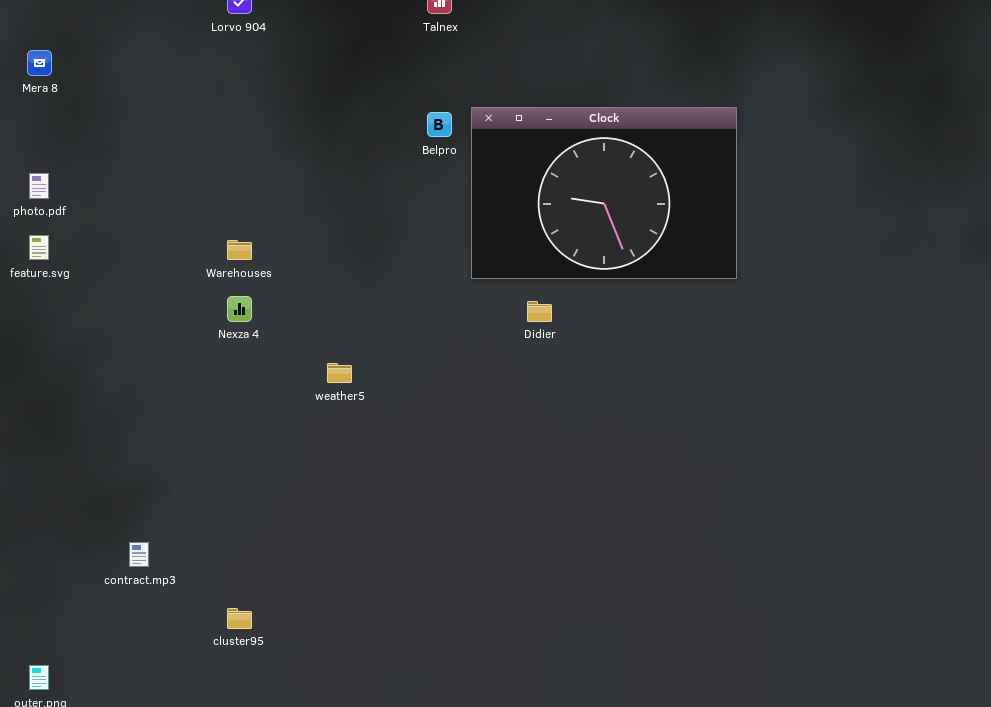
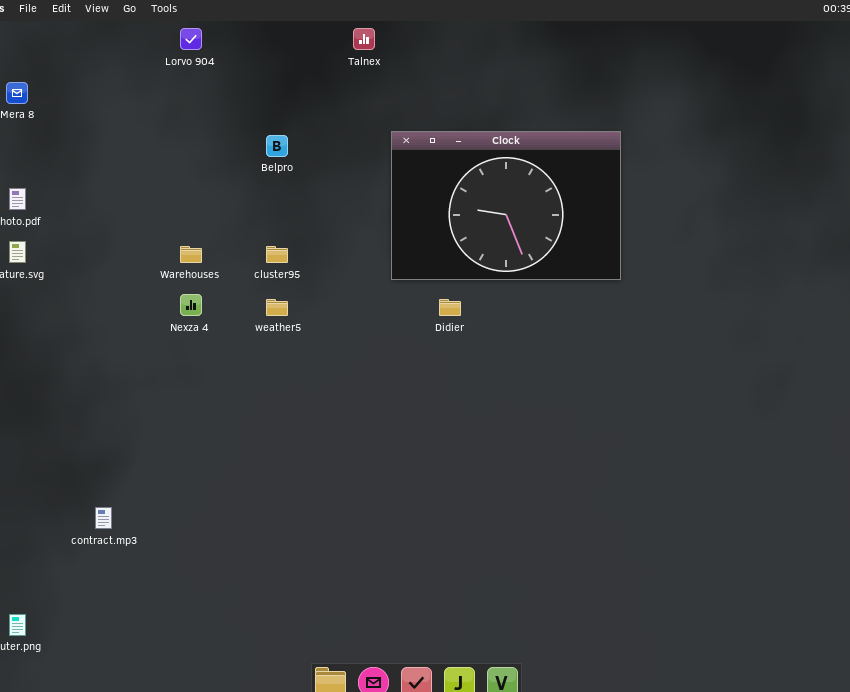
Belpro: [427,112,452,137] -> [266,135,288,157], moved
weather5: [327,363,352,383] -> [266,299,288,316], moved
cluster95: [227,608,252,629] -> [266,246,288,263], moved

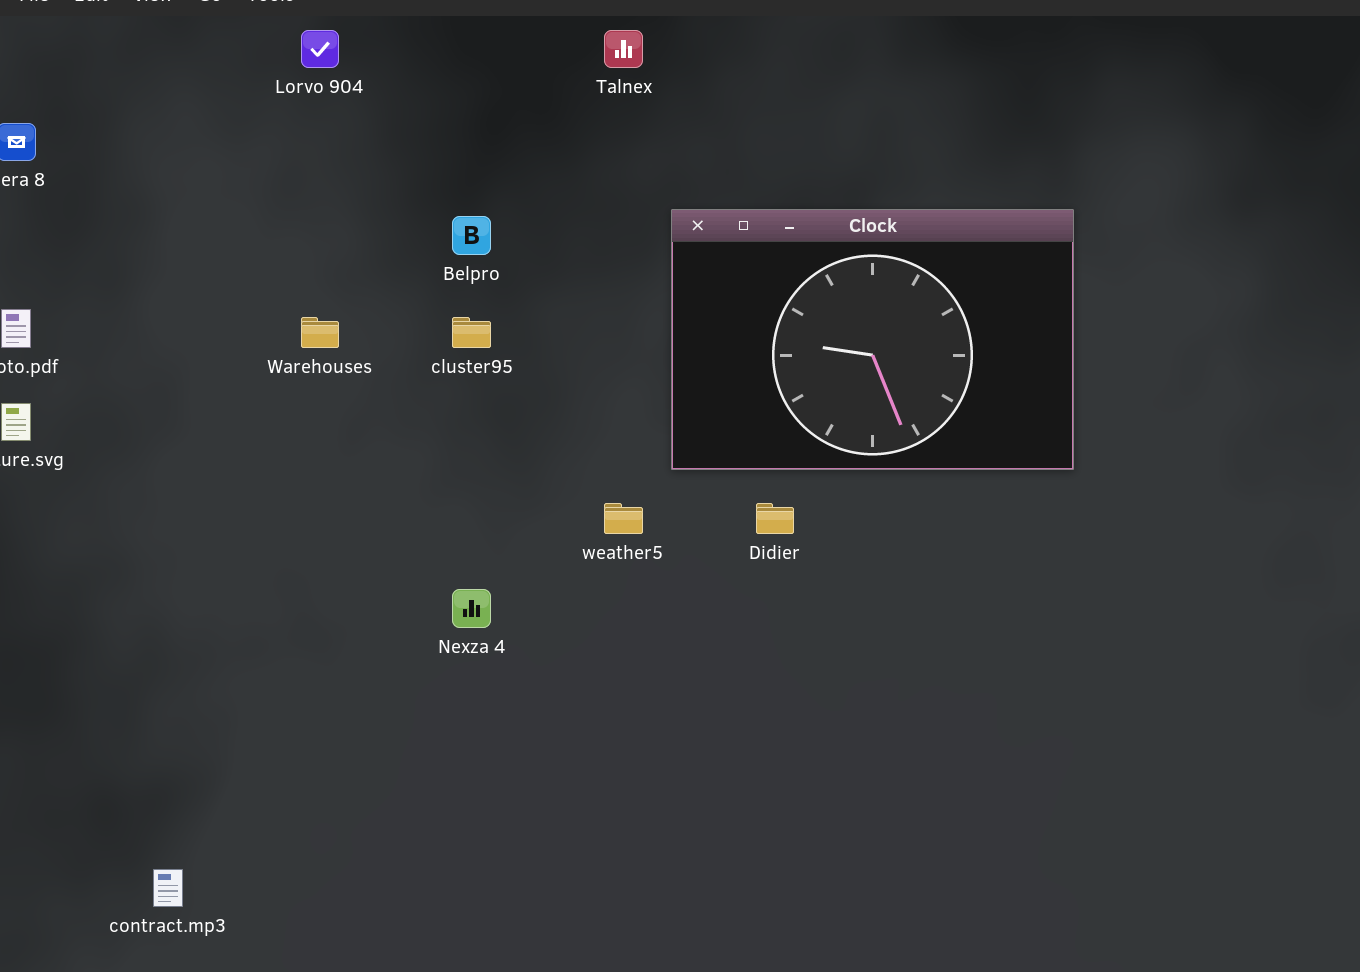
Warehouses: [180,246,202,263] -> [301,317,339,348], moved
cluster95: [266,246,288,263] -> [452,317,491,348], moved
Nexza 4: [180,294,202,316] -> [452,589,491,628], moved
weather5: [266,299,288,316] -> [604,503,643,534], moved

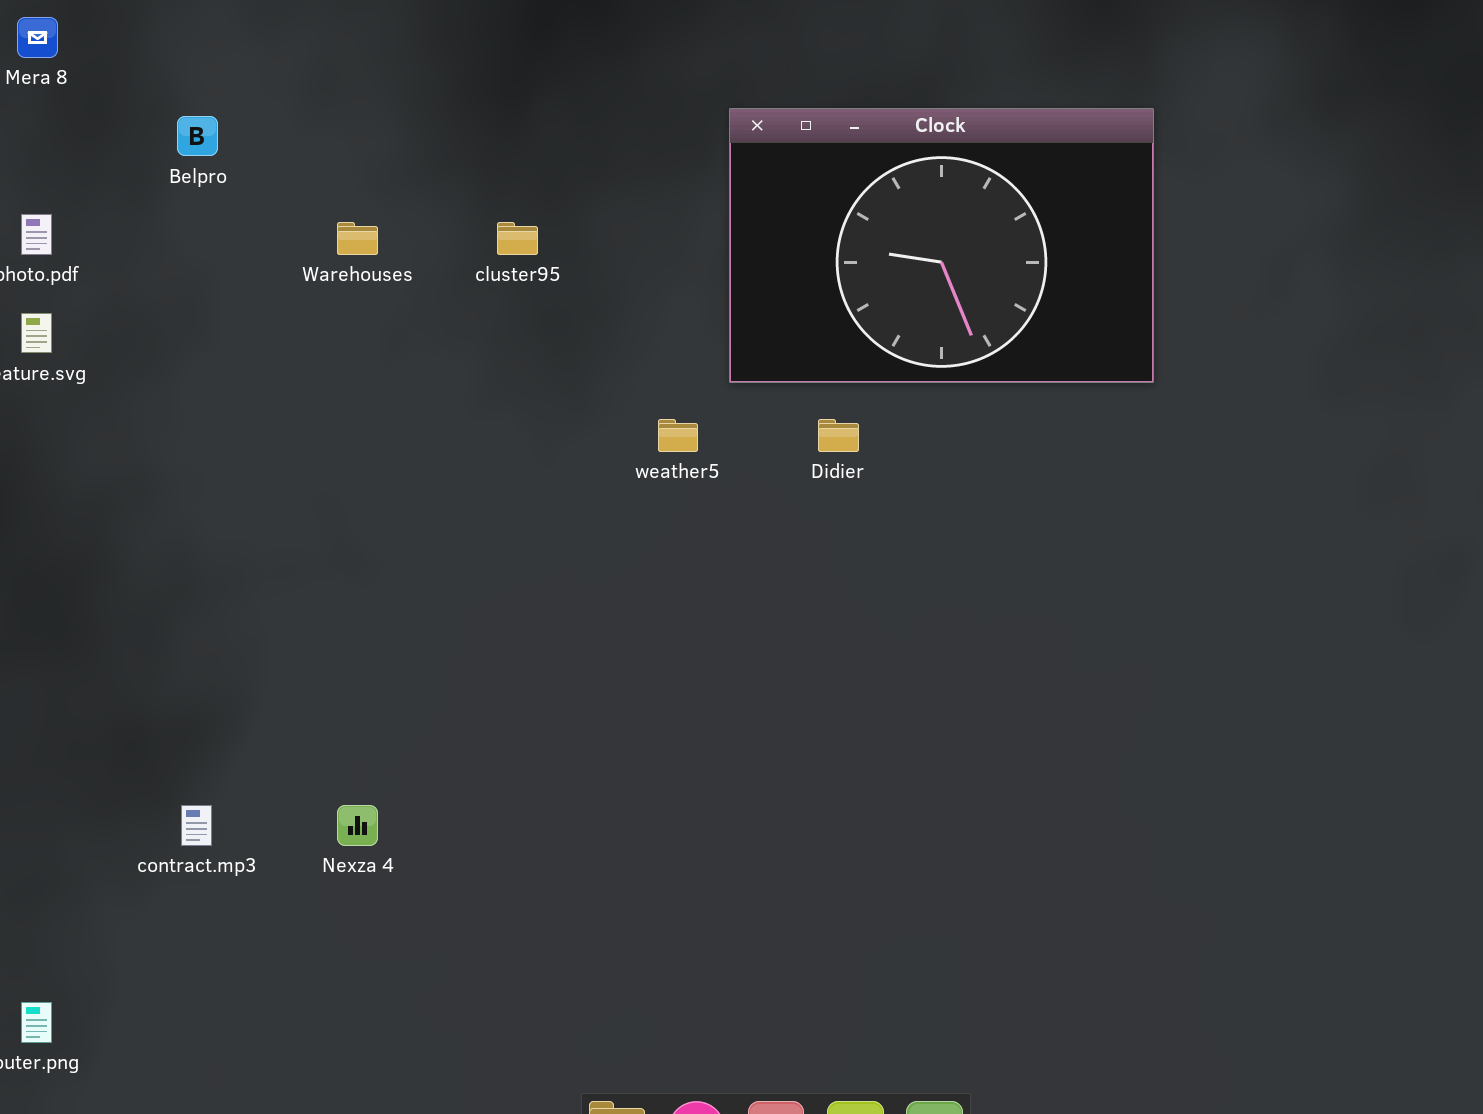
Belpro: [452,216,491,255] -> [177,116,218,156], moved
Nexza 4: [452,589,491,628] -> [337,805,378,846], moved

